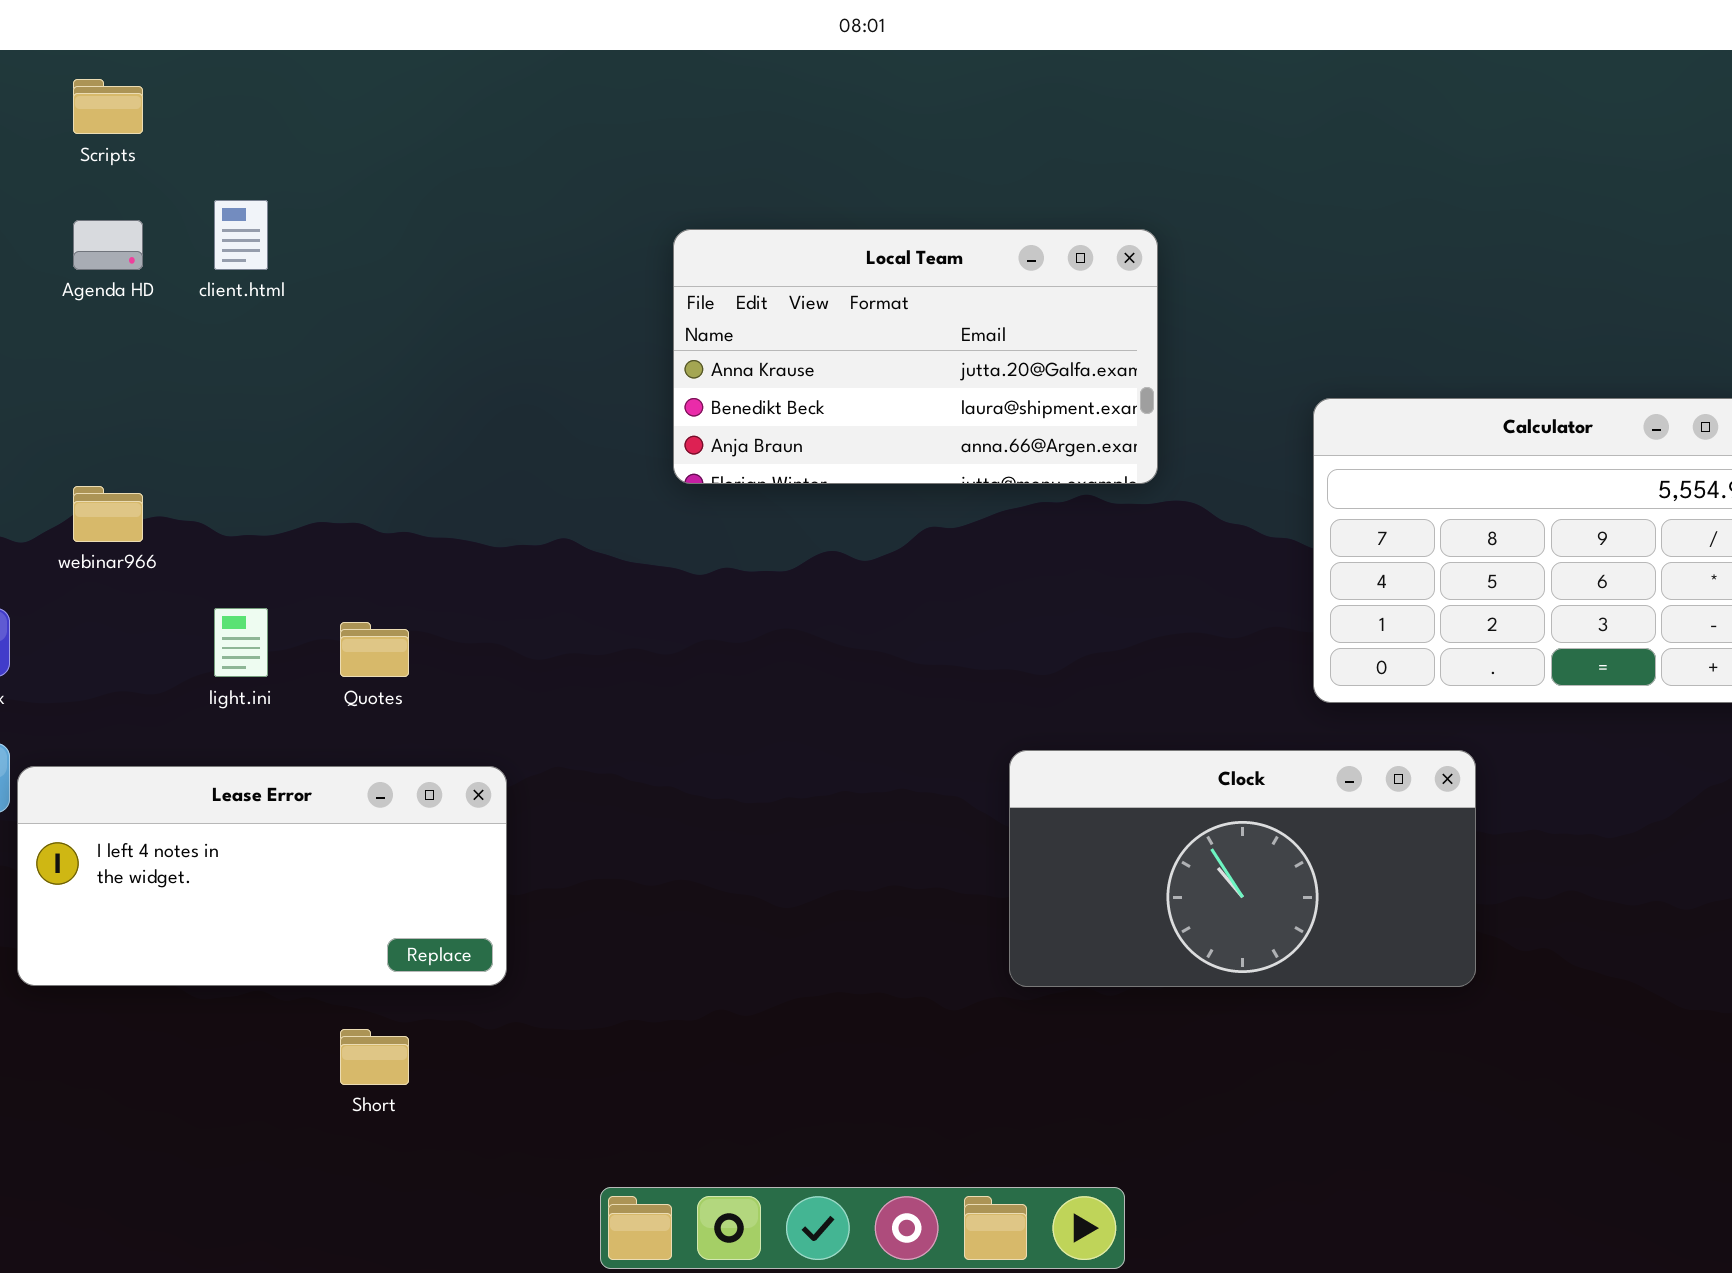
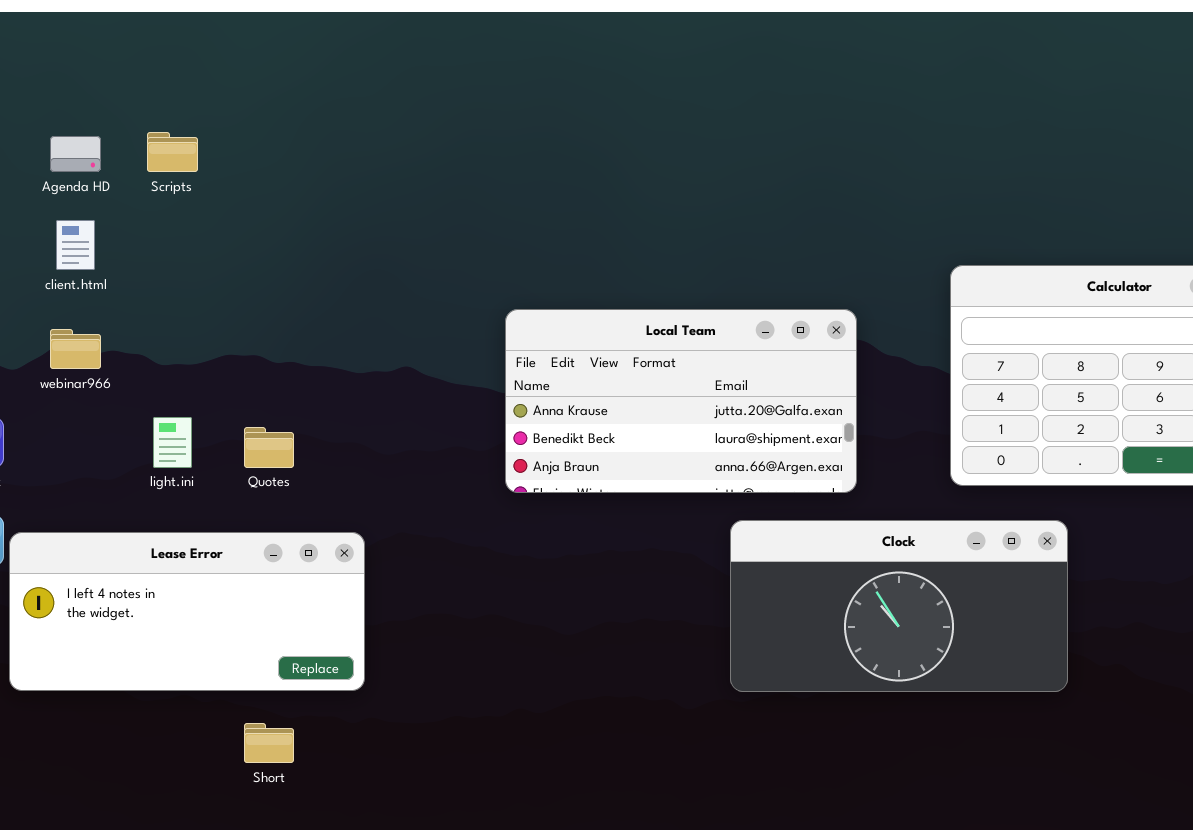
Scripts: [73,79,143,134] -> [147,132,198,172], moved
client.html: [214,200,268,270] -> [56,220,95,270], moved
Local Team: [673,229,1158,484] -> [505,309,857,493], moved

